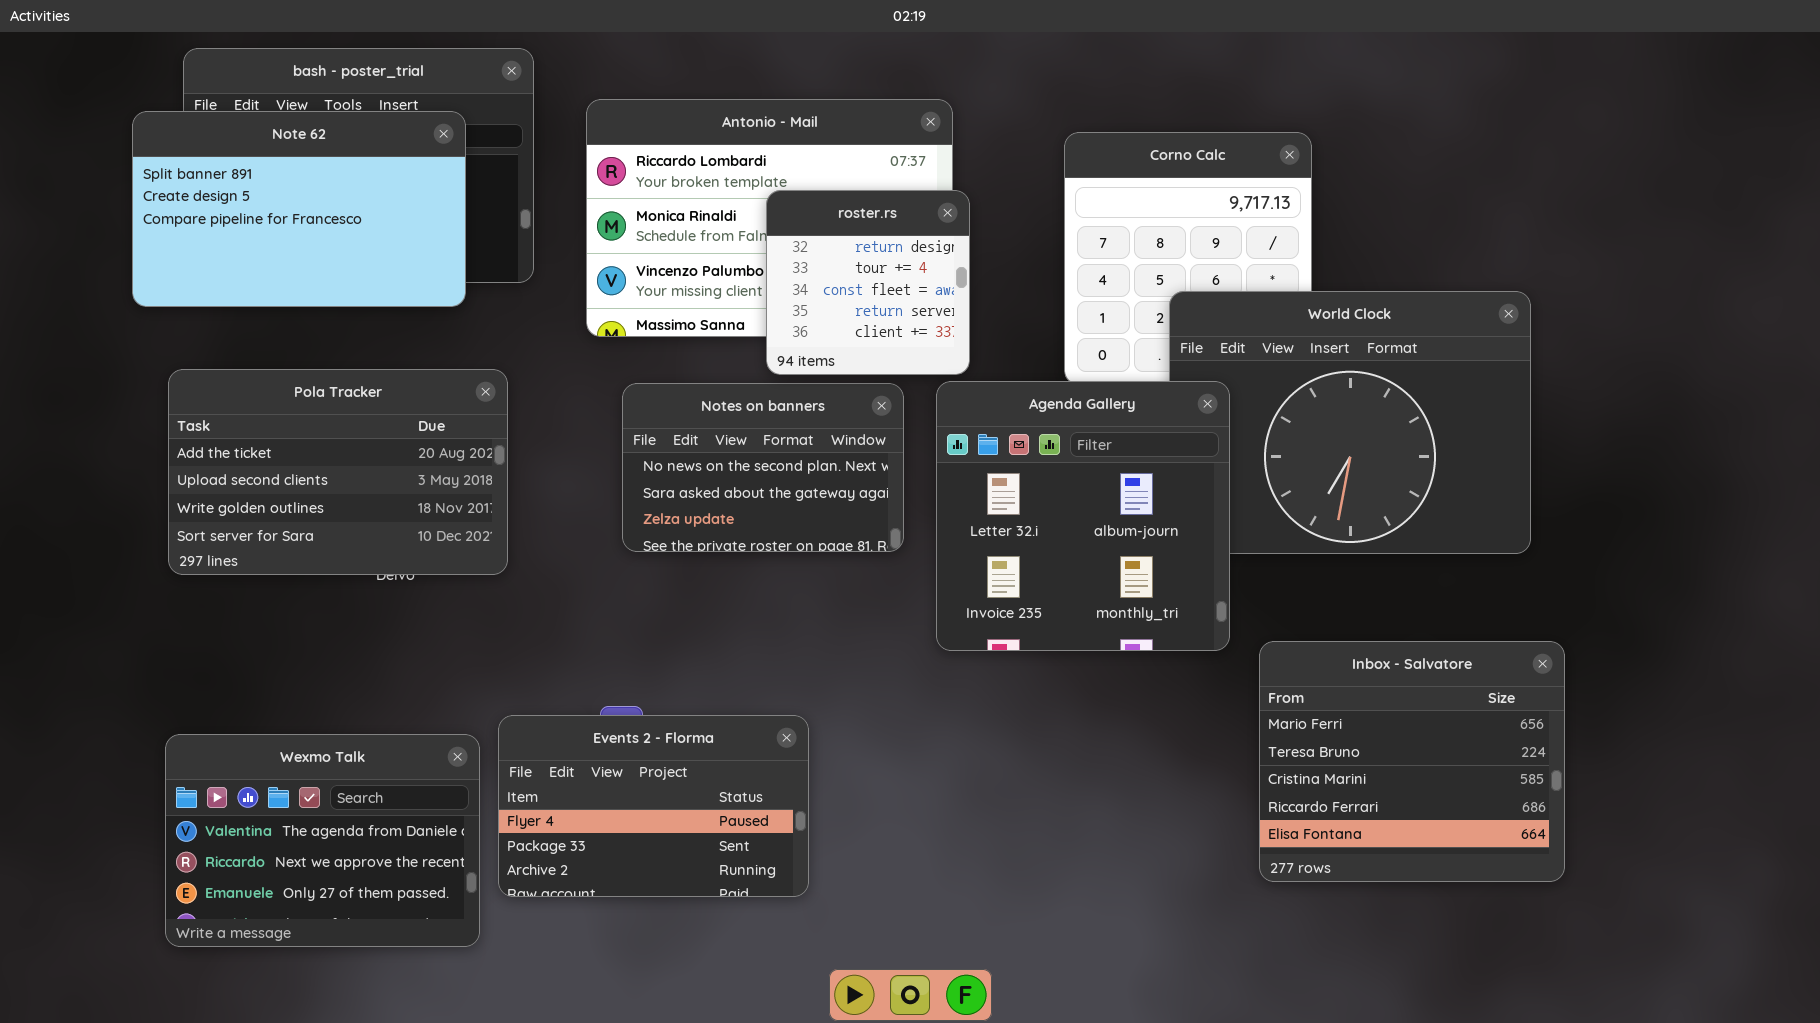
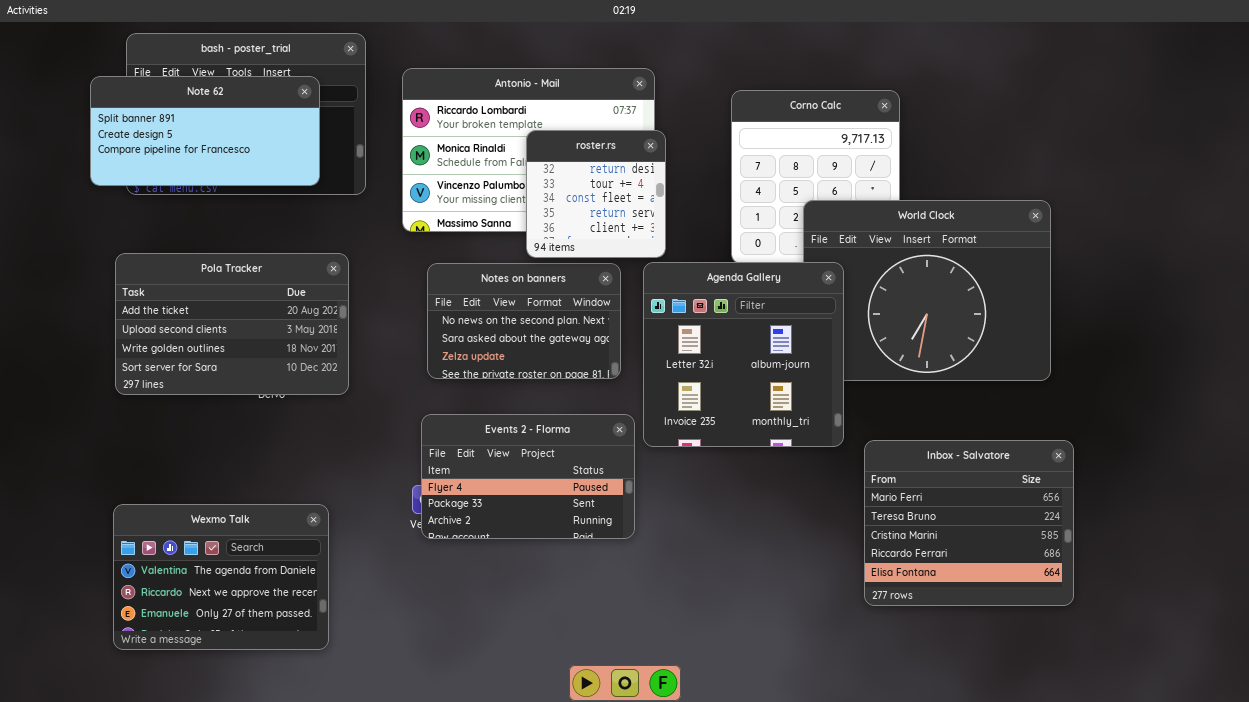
Note 62: [132,111,466,307] -> [90,76,320,186], resized
Events 2 - Florma: [498,715,809,897] -> [421,414,635,539], moved

